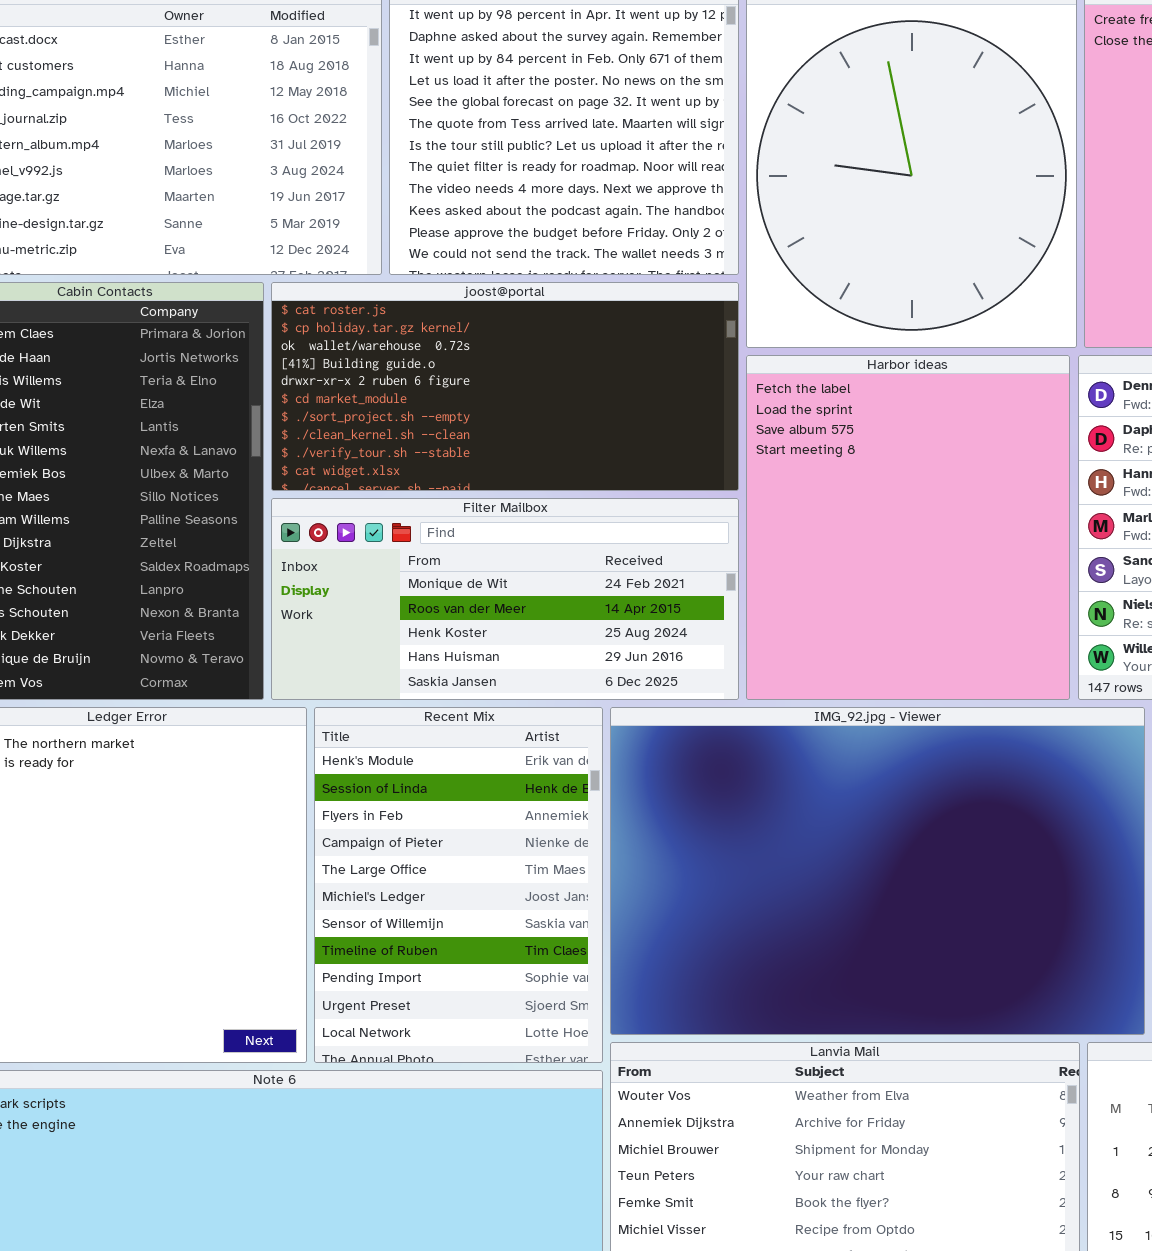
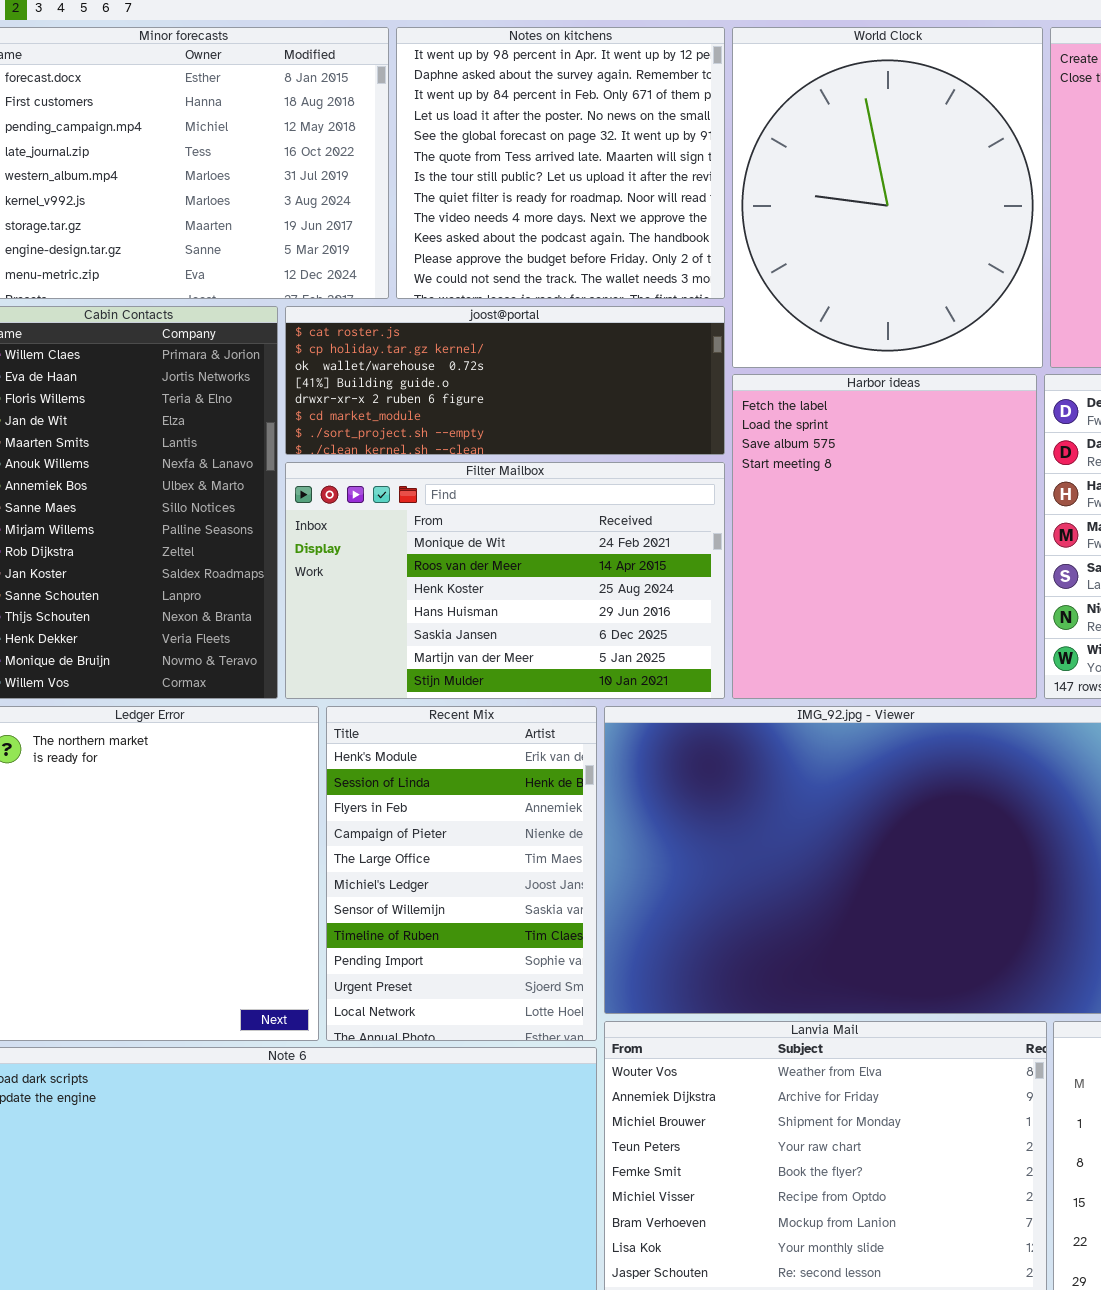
joost@portal: [271,282,739,491] -> [285,306,725,455], resized
Filter Mailbox: [271,498,739,700] -> [285,462,725,699], resized

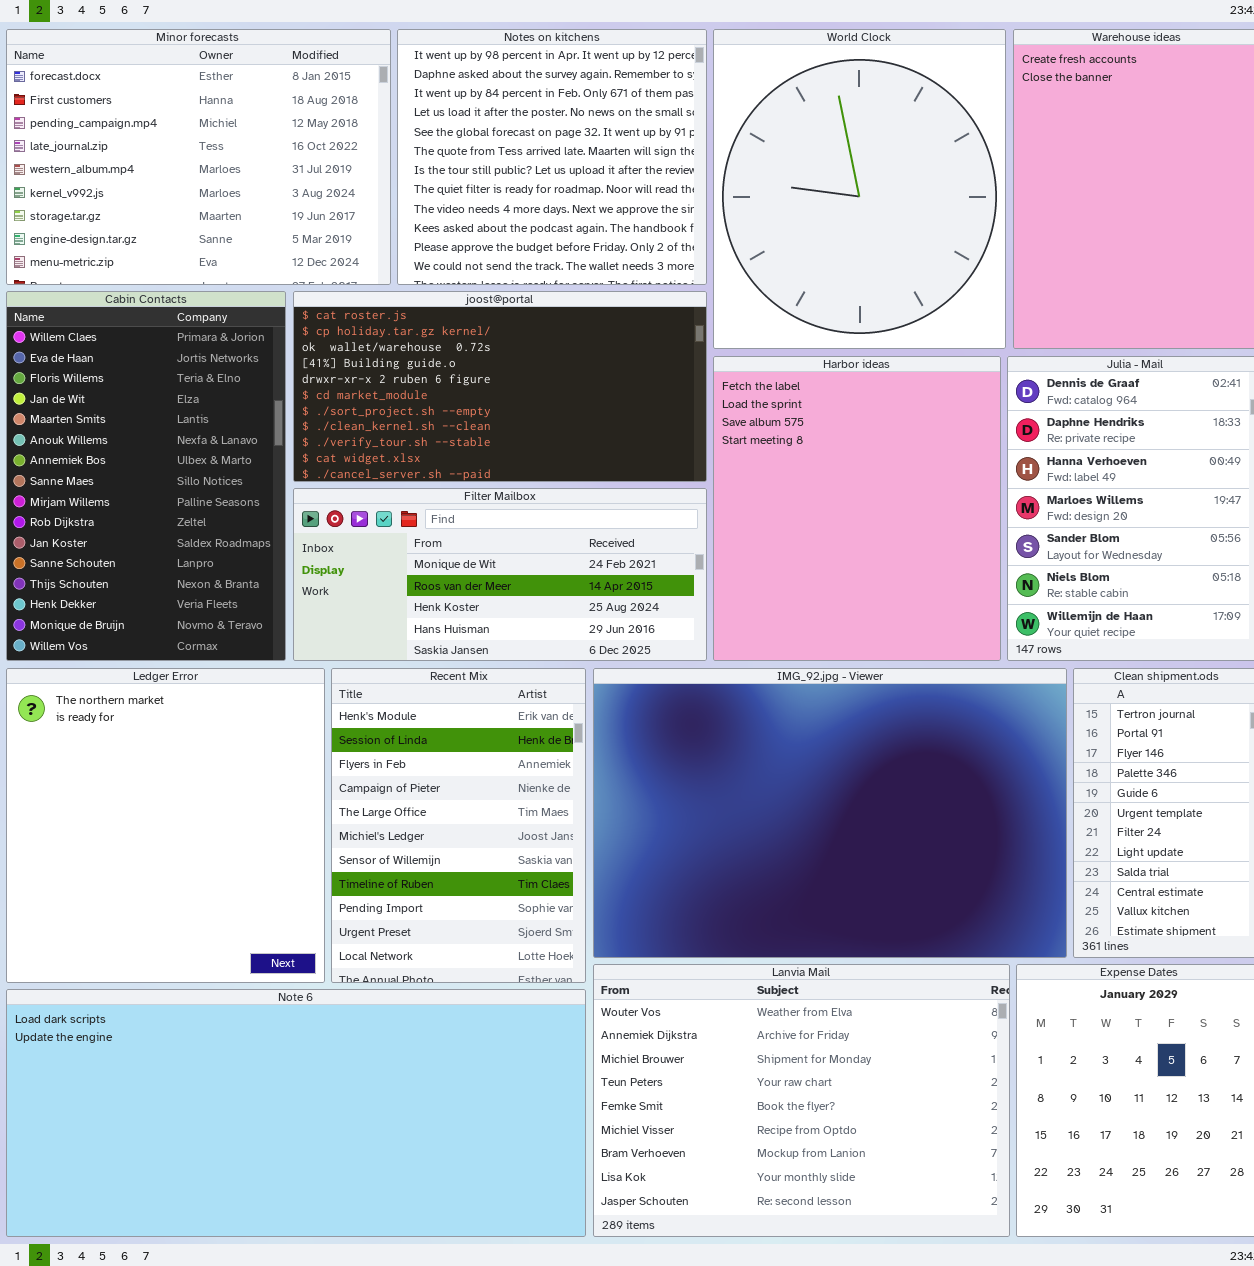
joost@portal: [285,306,725,455] -> [293,291,707,482], resized
Filter Mailbox: [285,462,725,699] -> [293,488,707,661], resized

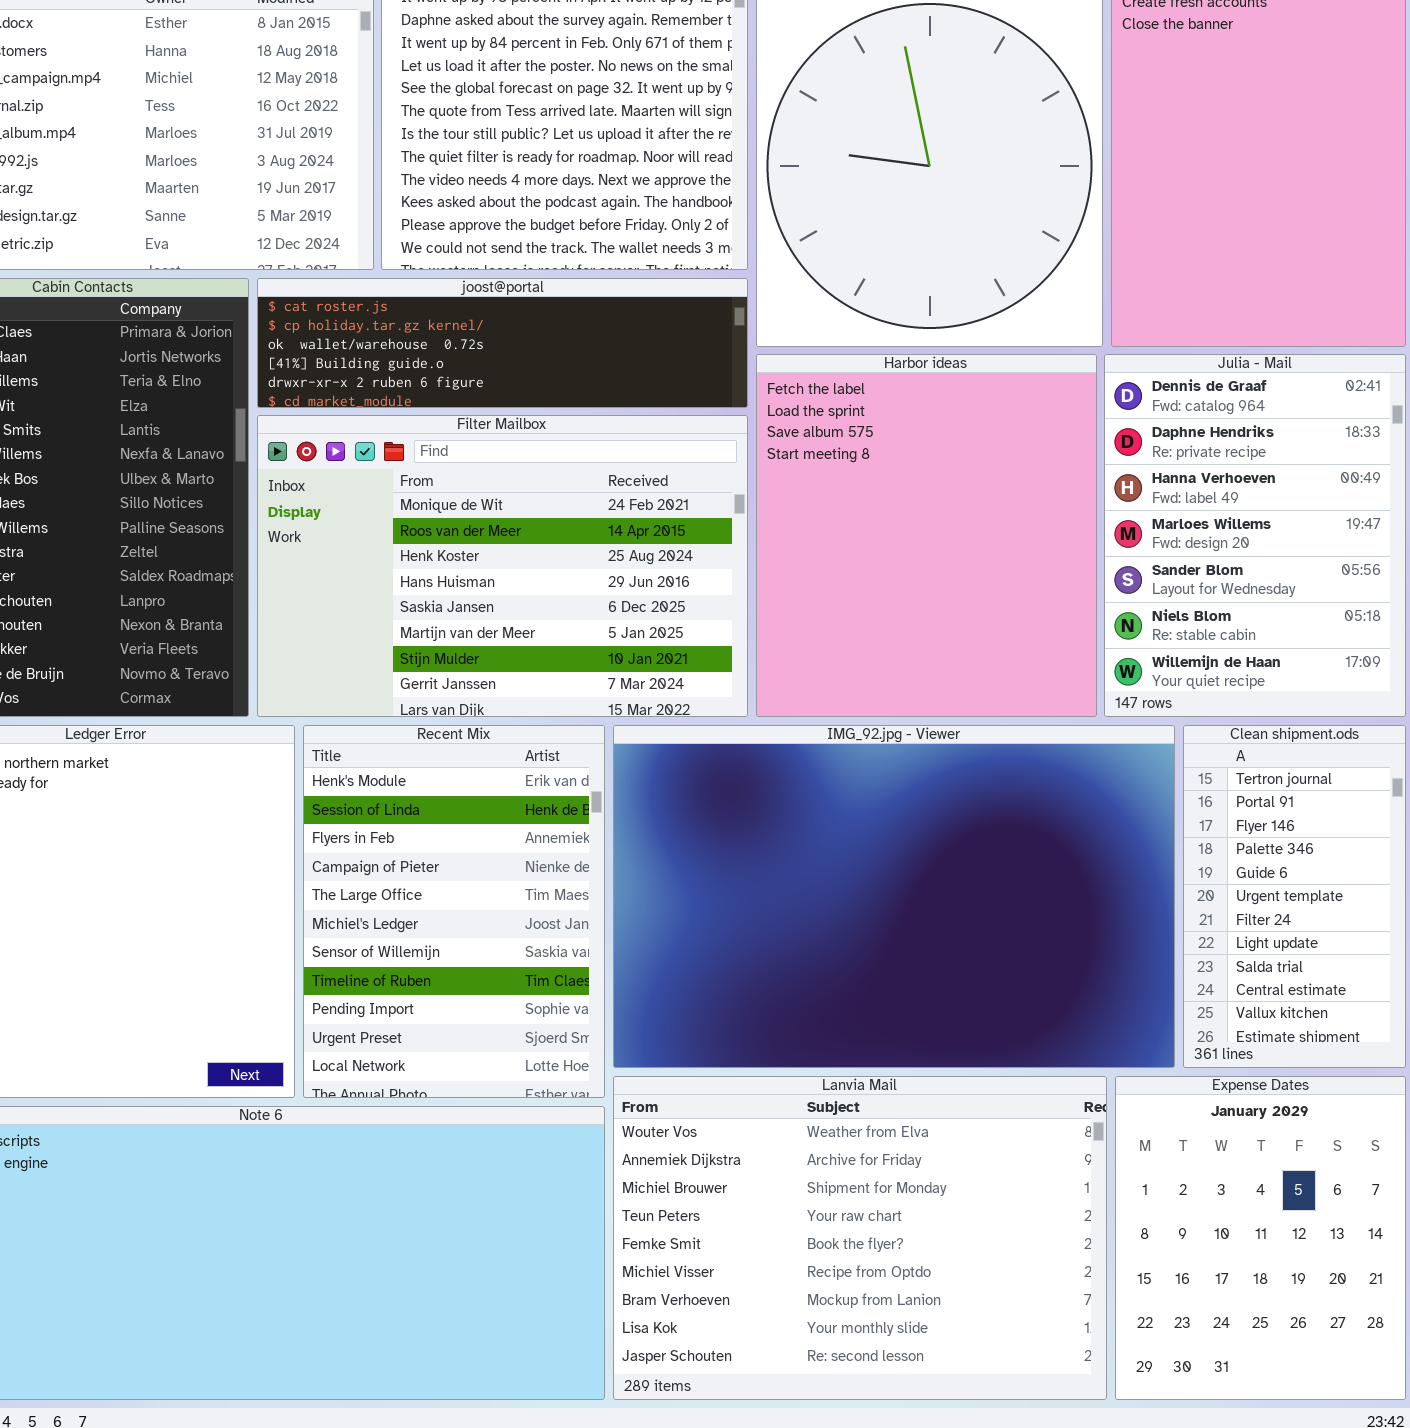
joost@portal: [293,291,707,482] -> [257,278,748,408], resized
Filter Mailbox: [293,488,707,661] -> [257,415,748,717], resized

